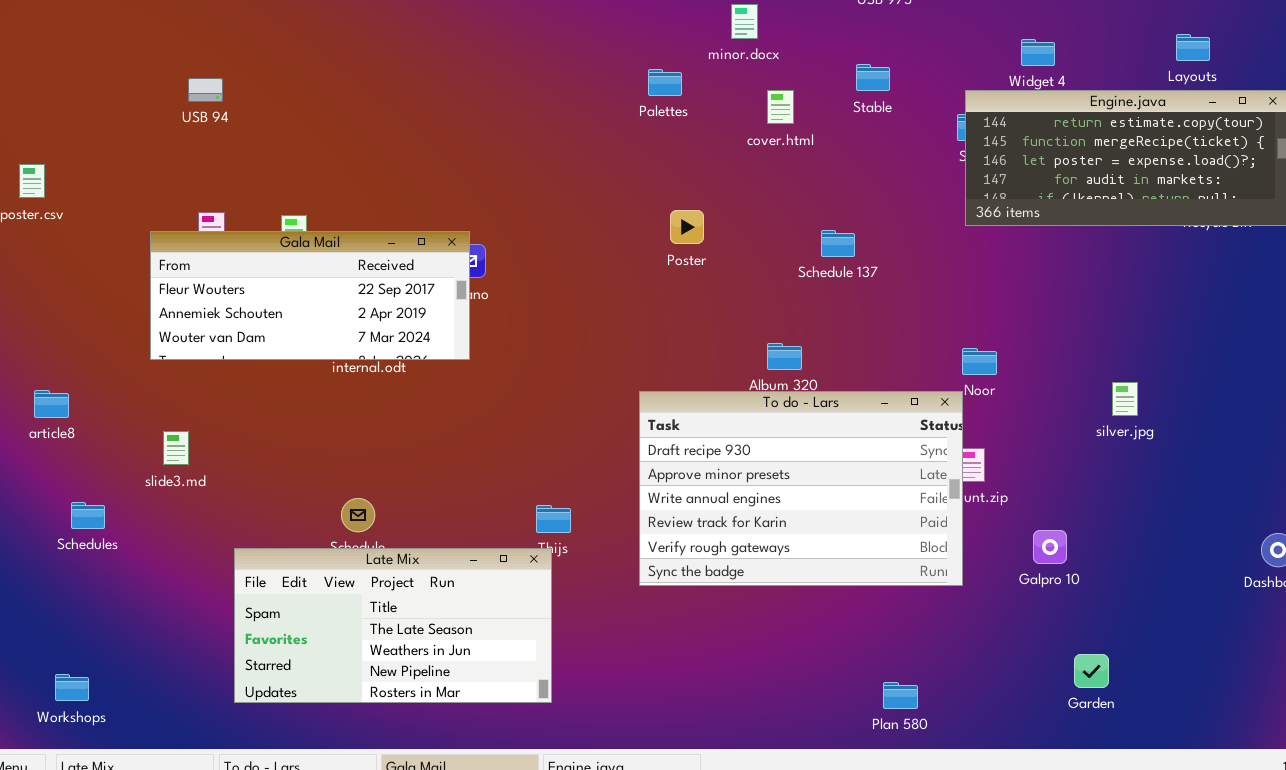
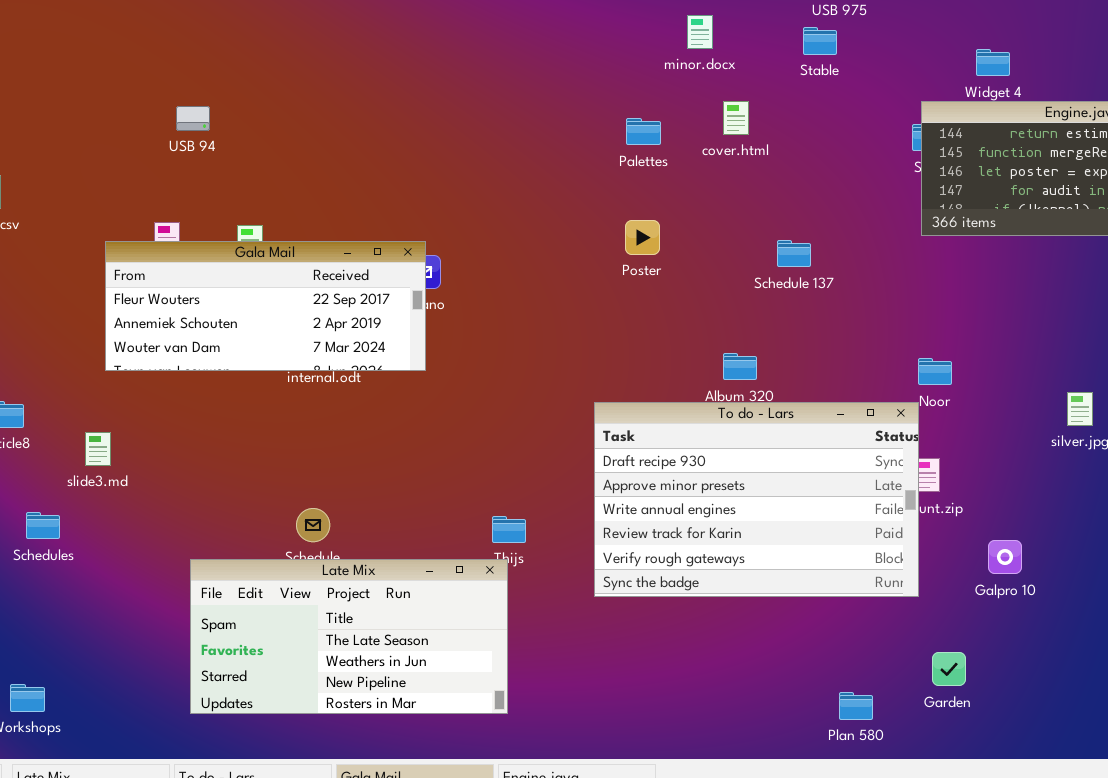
Stable: [856,64,890,91] -> [803,27,837,55], moved
Palettes: [648,69,682,96] -> [626,118,661,145], moved
USB 94: [188,78,223,102] -> [176,106,210,131], moved
slide3.md: [163,431,189,465] -> [85,432,111,466], moved
Garden: [1074,654,1109,688] -> [932,652,966,686], moved

